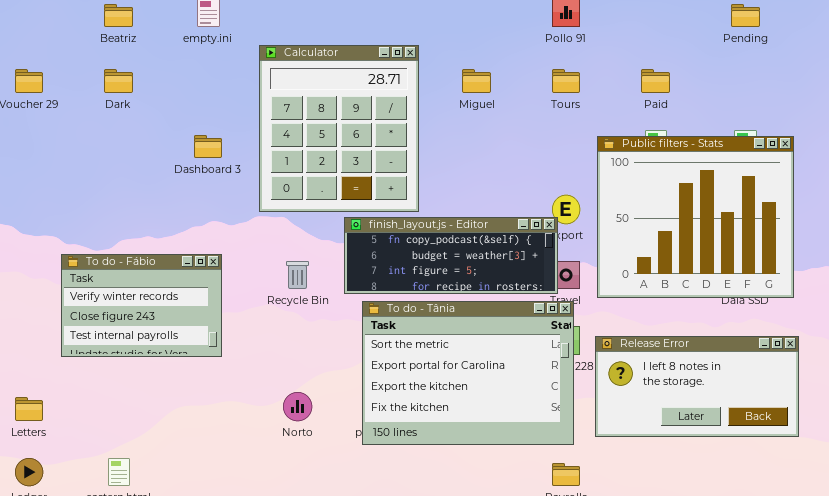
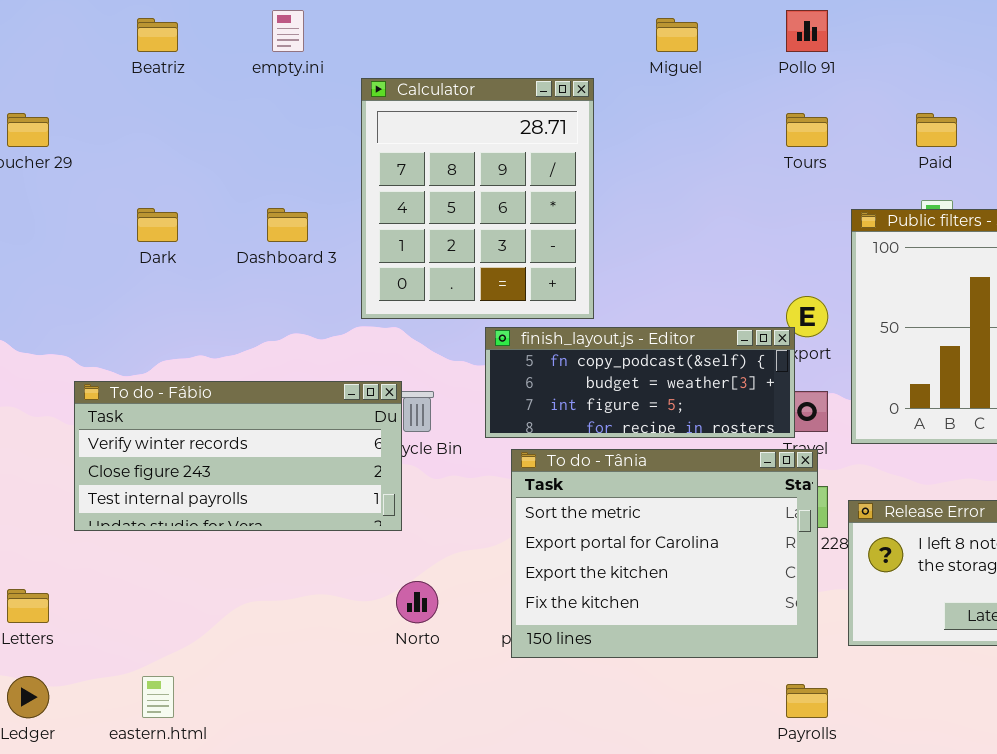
Dark: [104,69,133,93] -> [137,208,178,242], moved
Miguel: [462,69,491,93] -> [656,18,698,52], moved
To do - Fábio: [61,254,222,357] -> [74,381,402,531], resized

